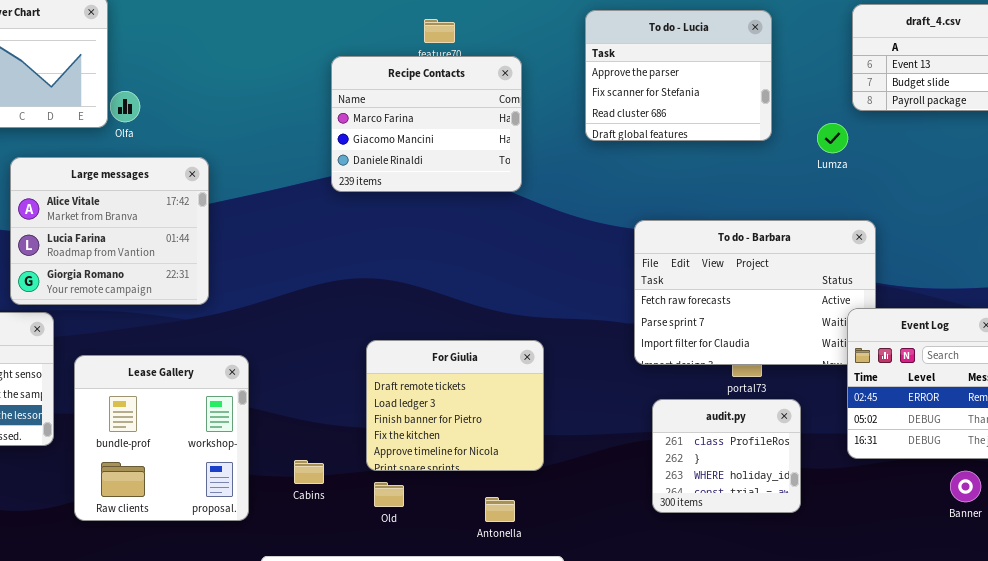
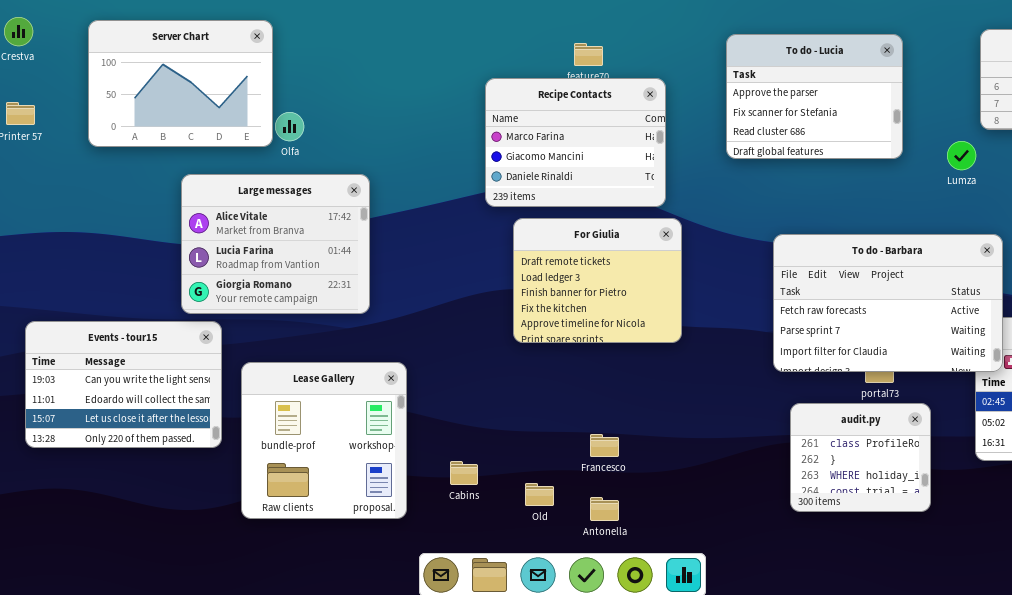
To do - Barbara: [634,220,876,365] -> [773,234,1003,372], raised
For Giulia: [366,340,544,471] -> [513,218,682,343], moved
Antonella: [485,497,515,522] -> [590,497,619,521], moved

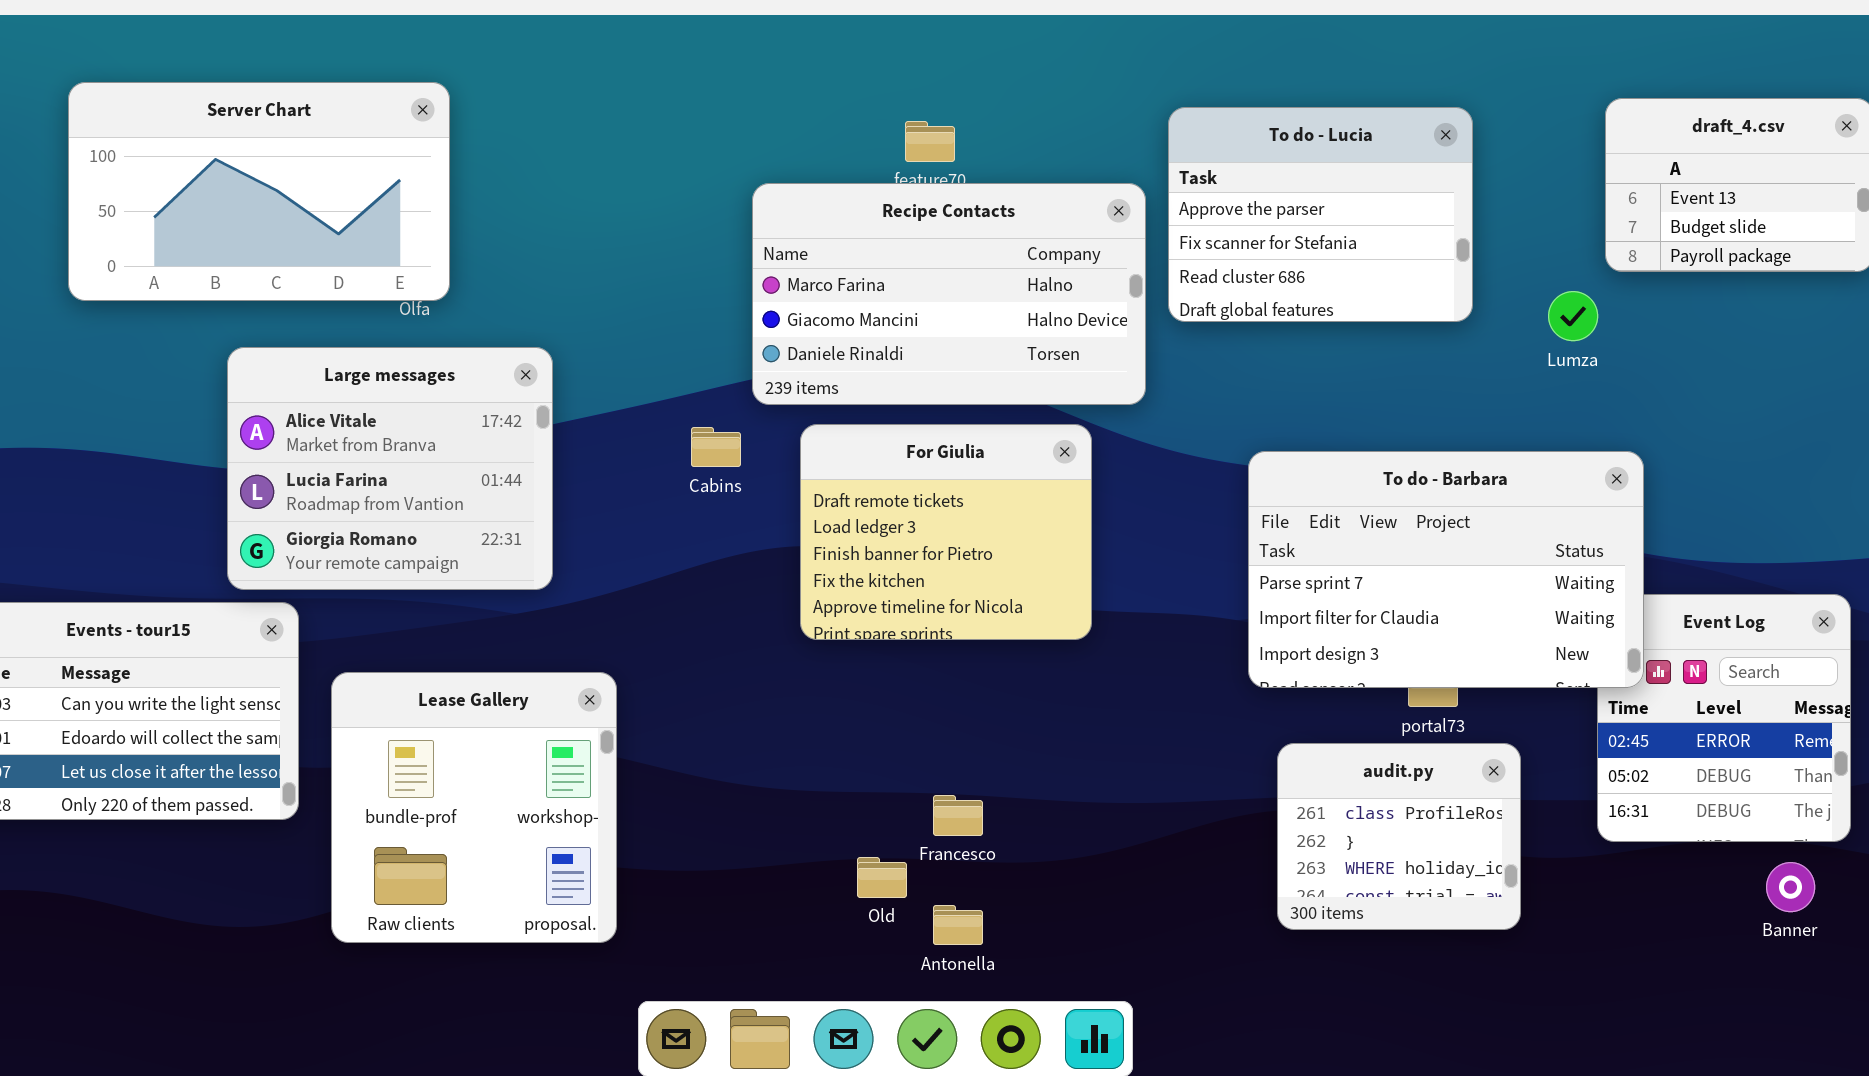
Server Chart: [88,20,273,147] -> [68,82,450,301], resized
Recipe Contacts: [485,78,666,207] -> [752,183,1146,405], resized
To do - Barbara: [773,234,1003,372] -> [1248,451,1644,688], scrolled down 1 row
Cabins: [450,461,478,485] -> [691,427,741,467], moved
Old: [525,483,554,506] -> [857,857,907,898], moved

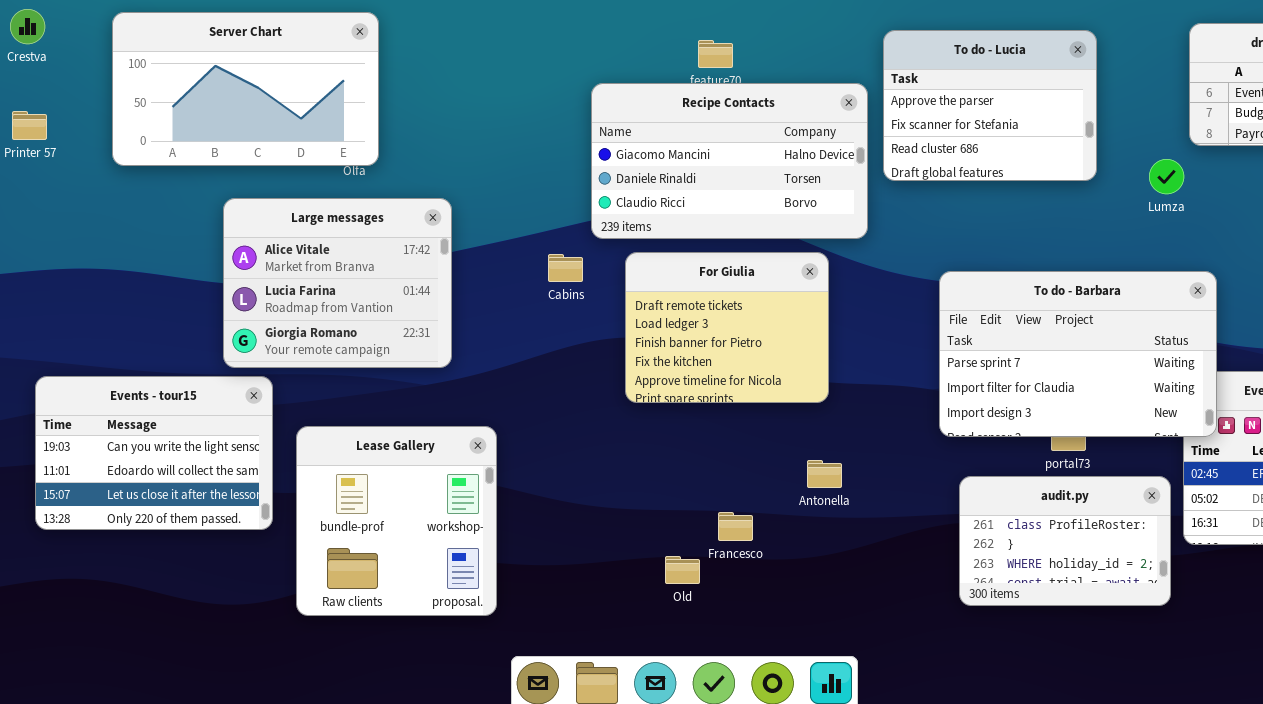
Recipe Contacts: [752,183,1146,405] -> [591,83,868,239], scrolled down 1 row
audit.py: [1277,743,1521,930] -> [959,476,1171,606], resized
Antonella: [933,905,983,945] -> [807,460,842,488], moved

